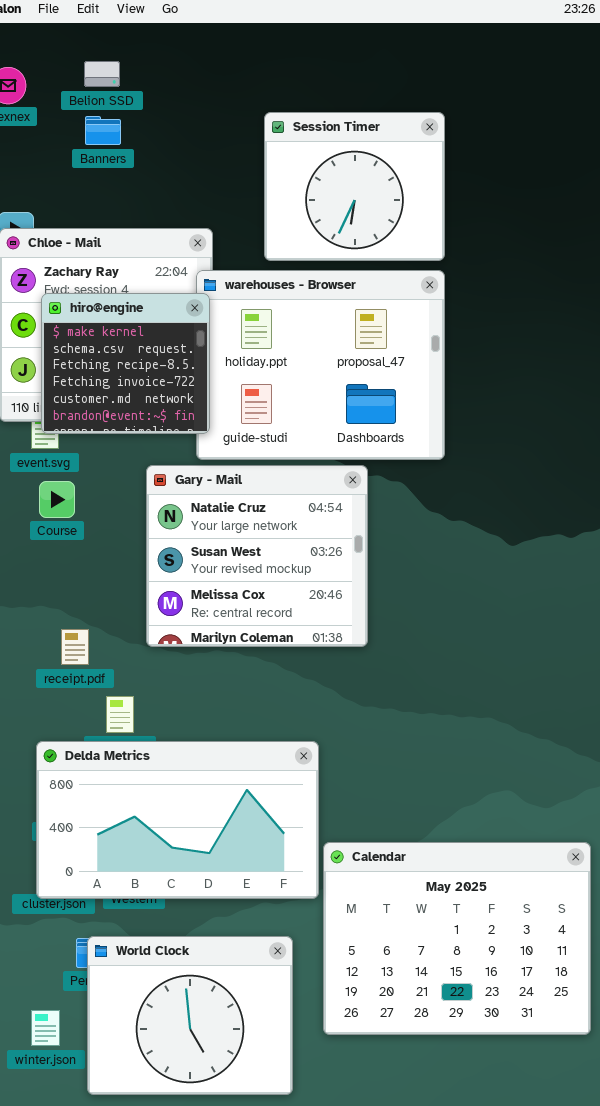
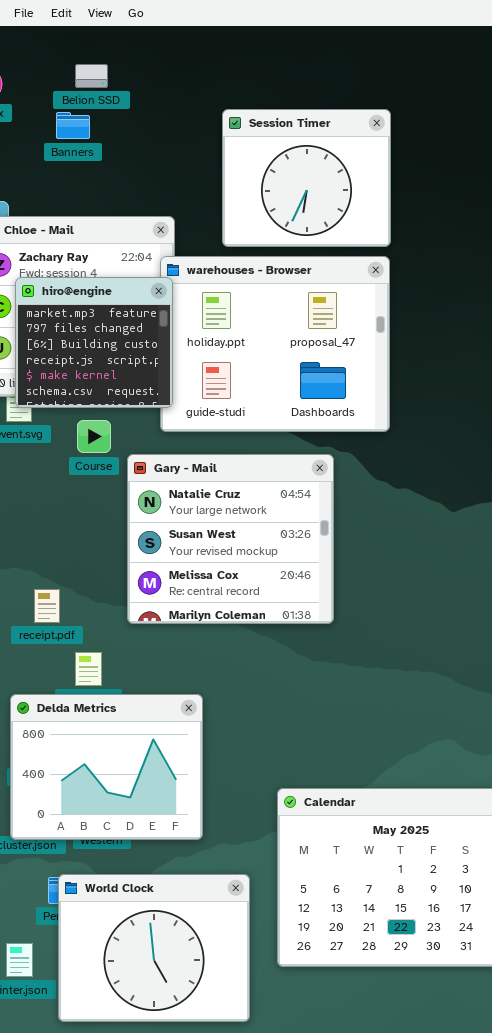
Belion SSD: [84,61,120,87] -> [75,64,108,88], moved
hiro@engine: [41,293,210,434] -> [15,277,173,408], scrolled up 4 rows
Gary - Mail: [146,465,368,647] -> [127,454,334,624], moved
Course: [39,481,75,518] -> [77,420,111,453], moved
Delda Metrics: [36,741,319,899] -> [10,694,203,840], resized

